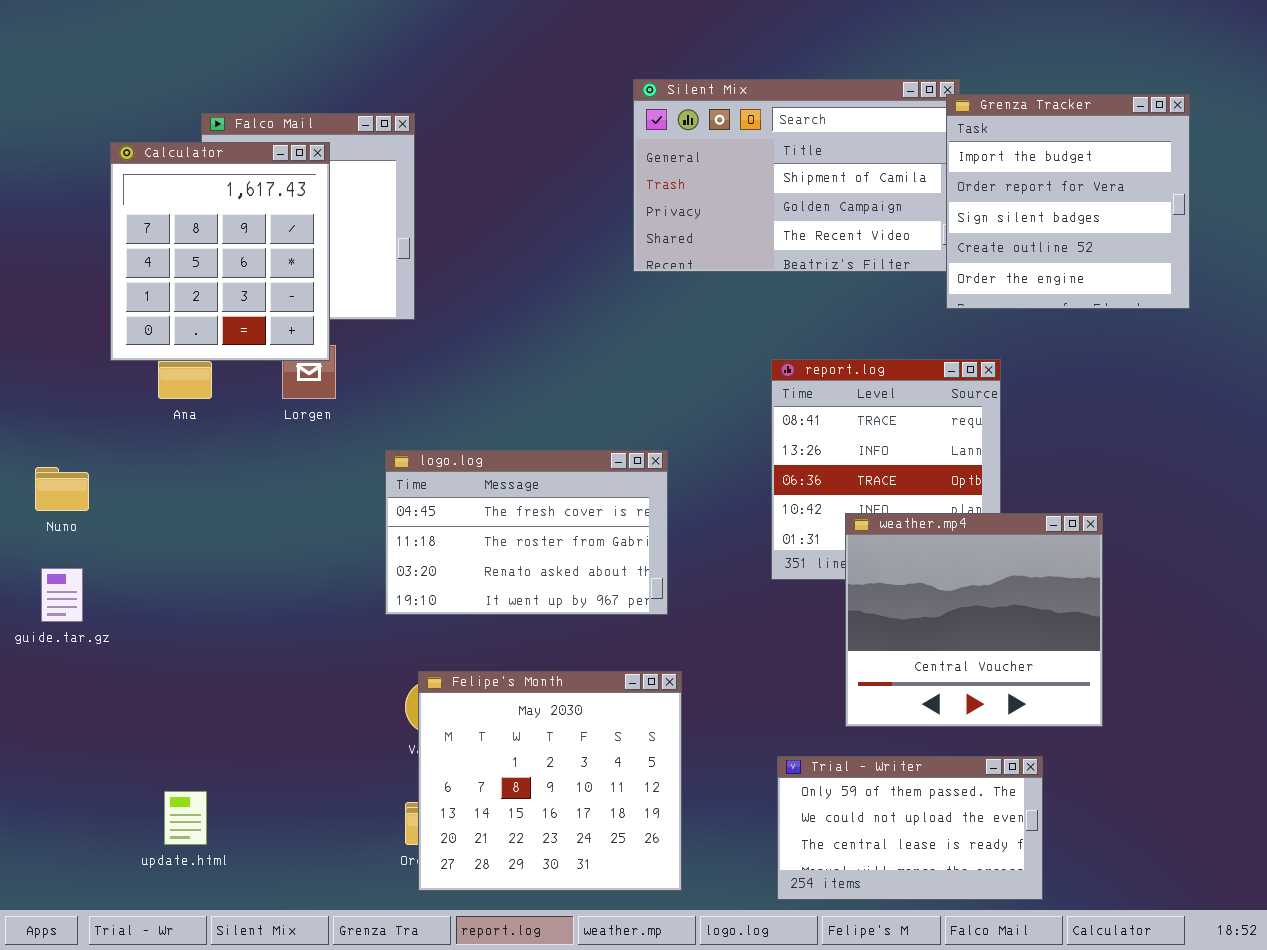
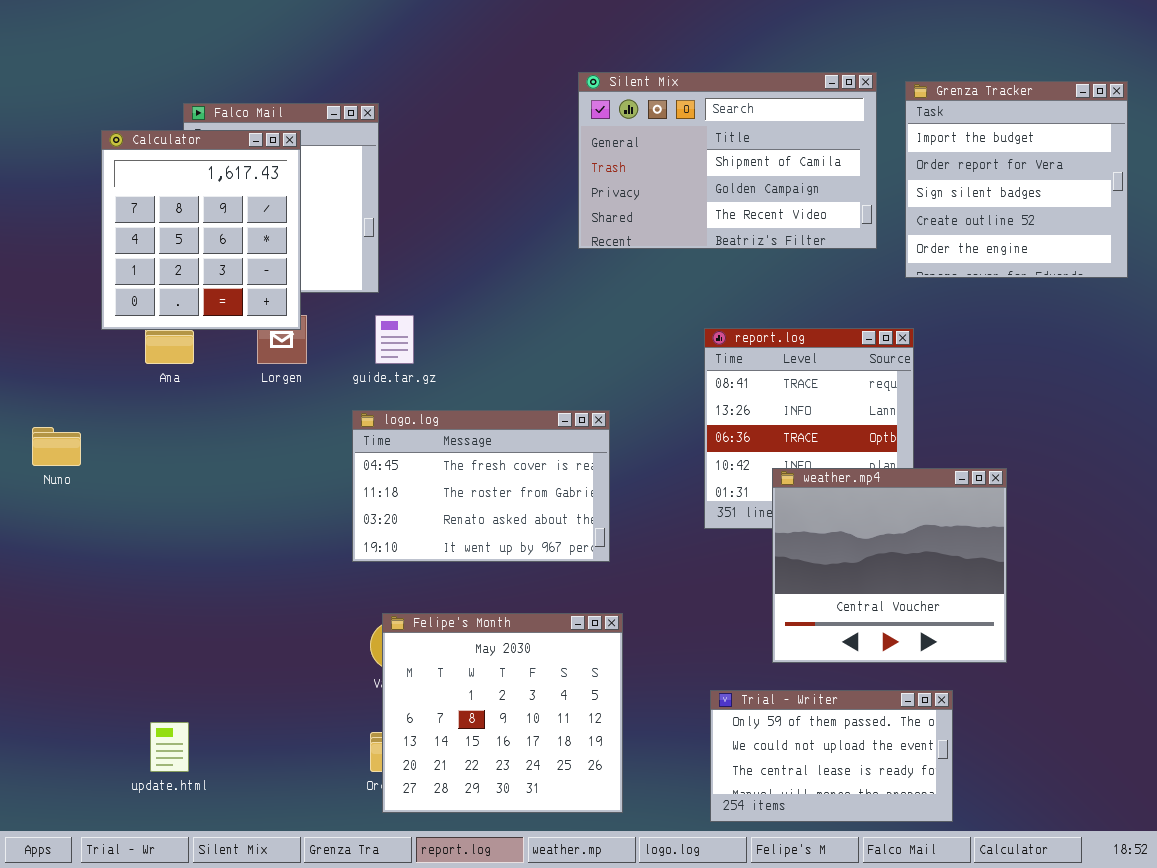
Grenza Tracker: [946,94,1190,309] -> [905,81,1128,278], moved
guide.tar.gz: [41,568,83,622] -> [375,315,414,364], moved

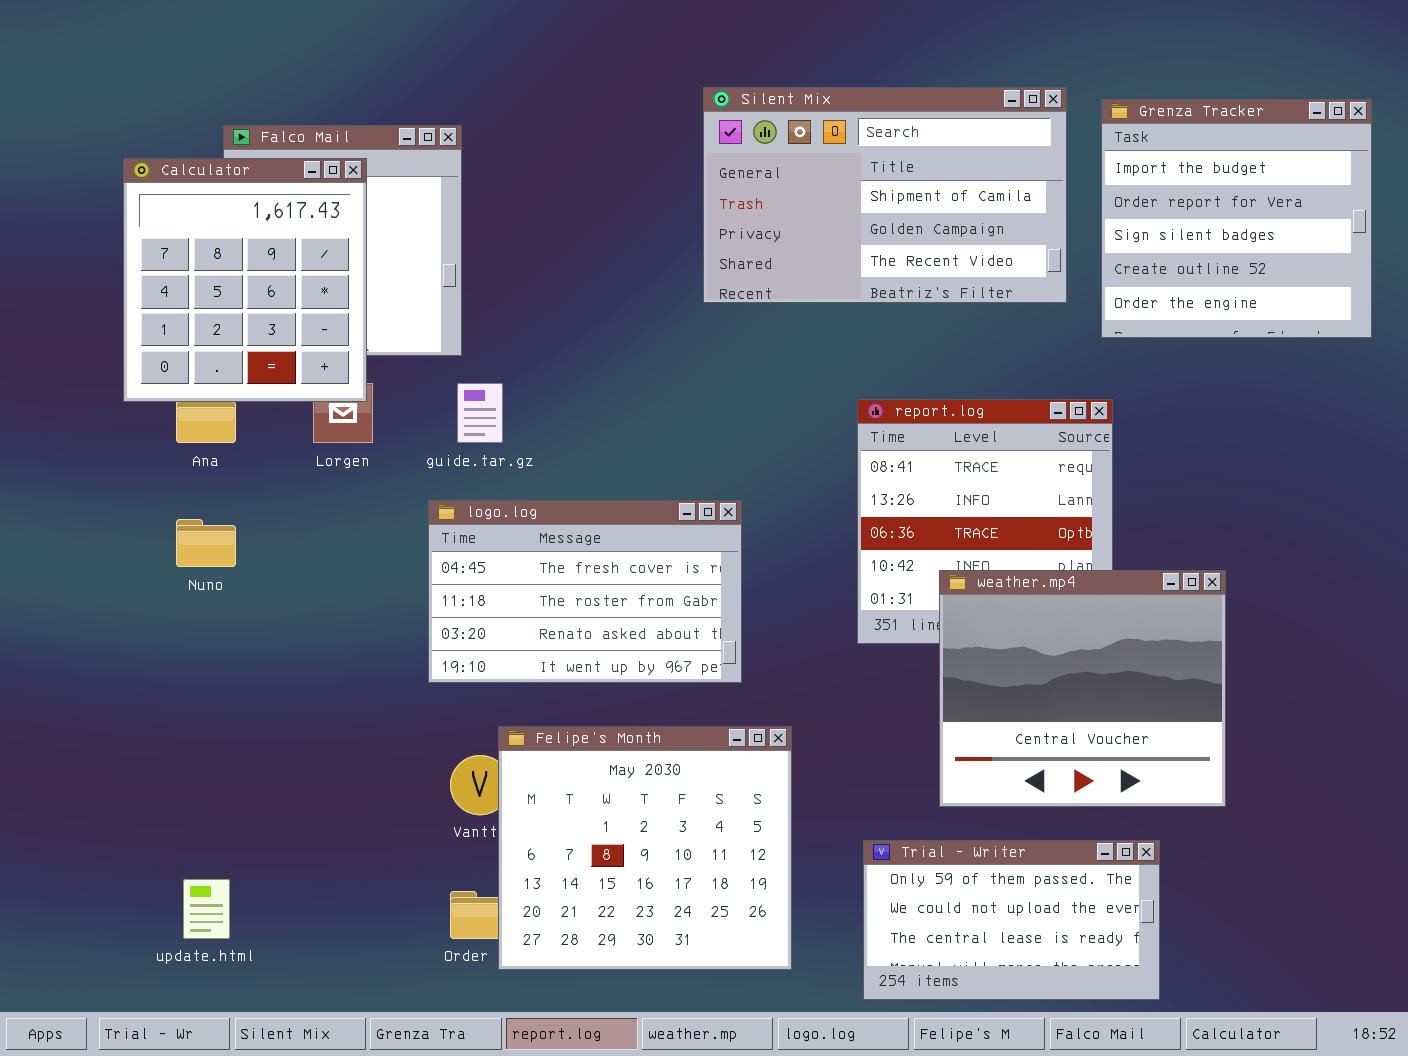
Nuno: [32,427,81,466] -> [176,519,236,567], moved
Felipe's Month: [382,613,623,813] -> [498,726,792,970], moved

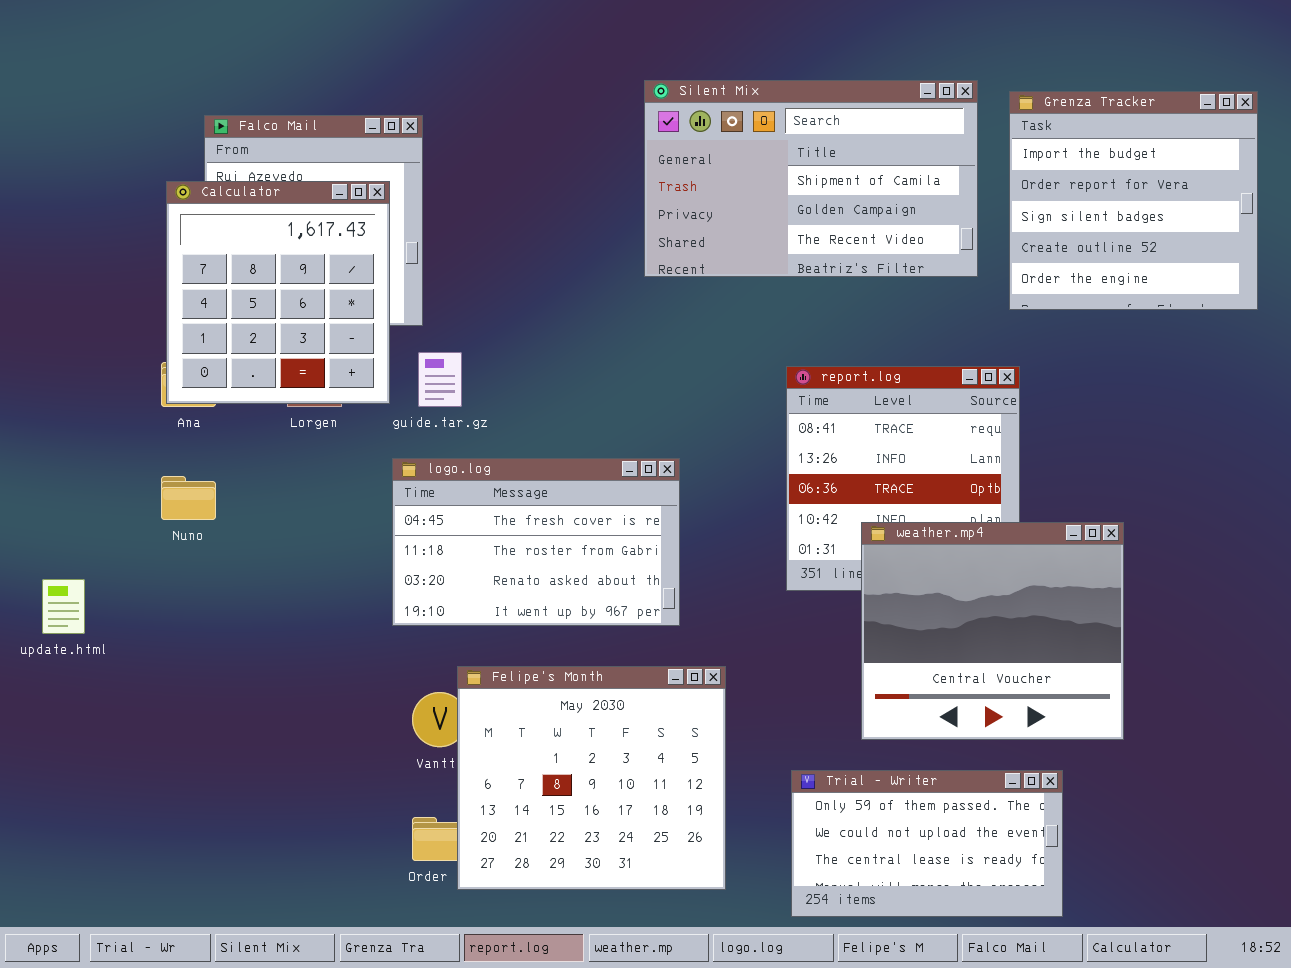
Calculator: [123,158,367,402] -> [166,181,390,404], moved
update.html: [183,879,230,939] -> [42,579,85,634], moved

